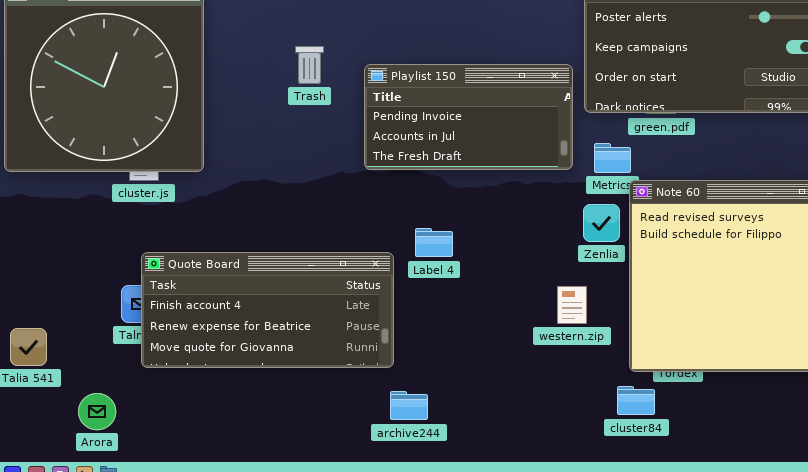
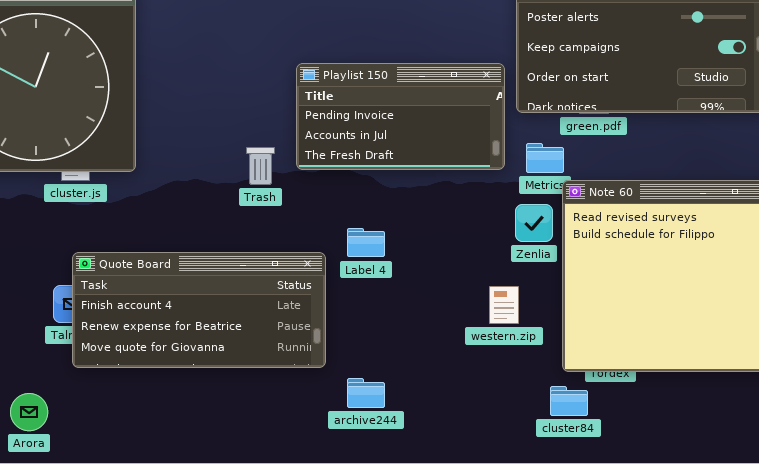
Trash: [295,46,324,84] -> [246,147,275,185], moved
archive244: [390,391,428,420] -> [347,378,385,408], moved

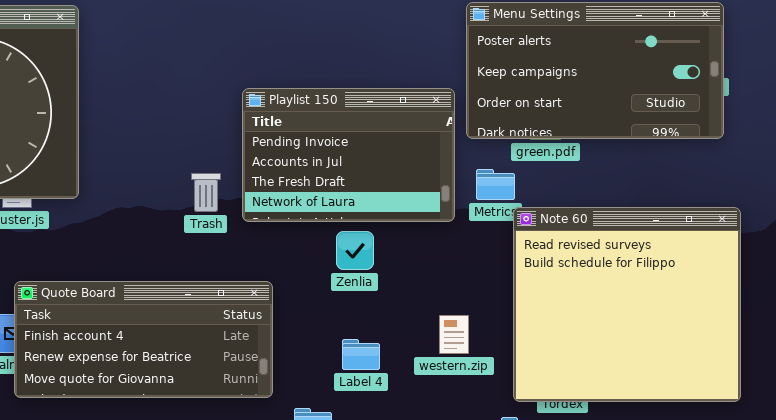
Playlist 150: [296,63,505,170] -> [242,88,455,222], resized
Zenlia: [515,204,553,242] -> [336,231,374,270], moved
Label 4: [347,228,385,257] -> [342,339,380,370], moved

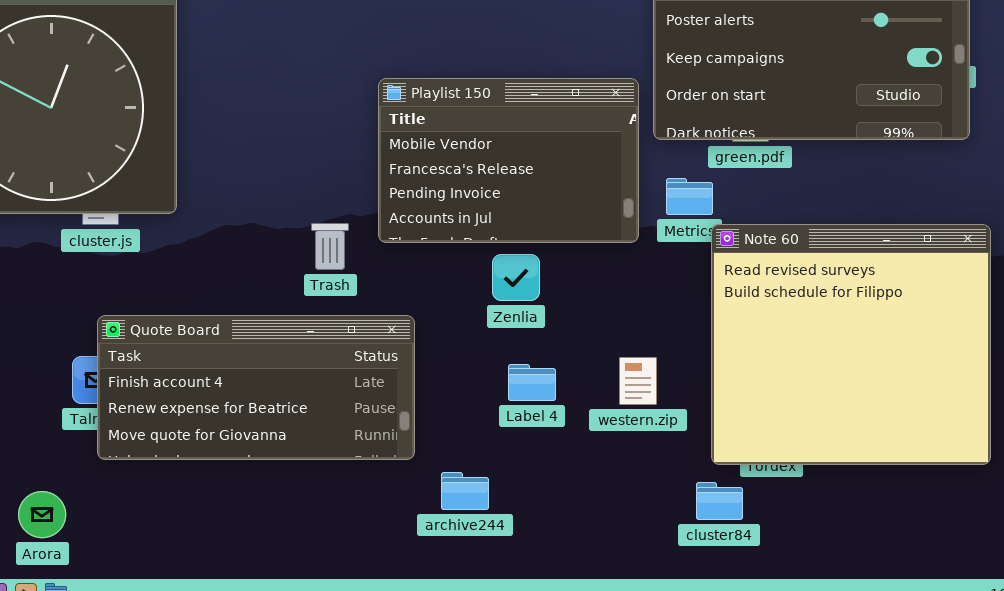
Playlist 150: [242,88,455,222] -> [378,78,639,243], scrolled up 2 rows
Trash: [191,173,221,212] -> [311,223,349,270], moved
Label 4: [342,339,380,370] -> [508,364,556,401], moved

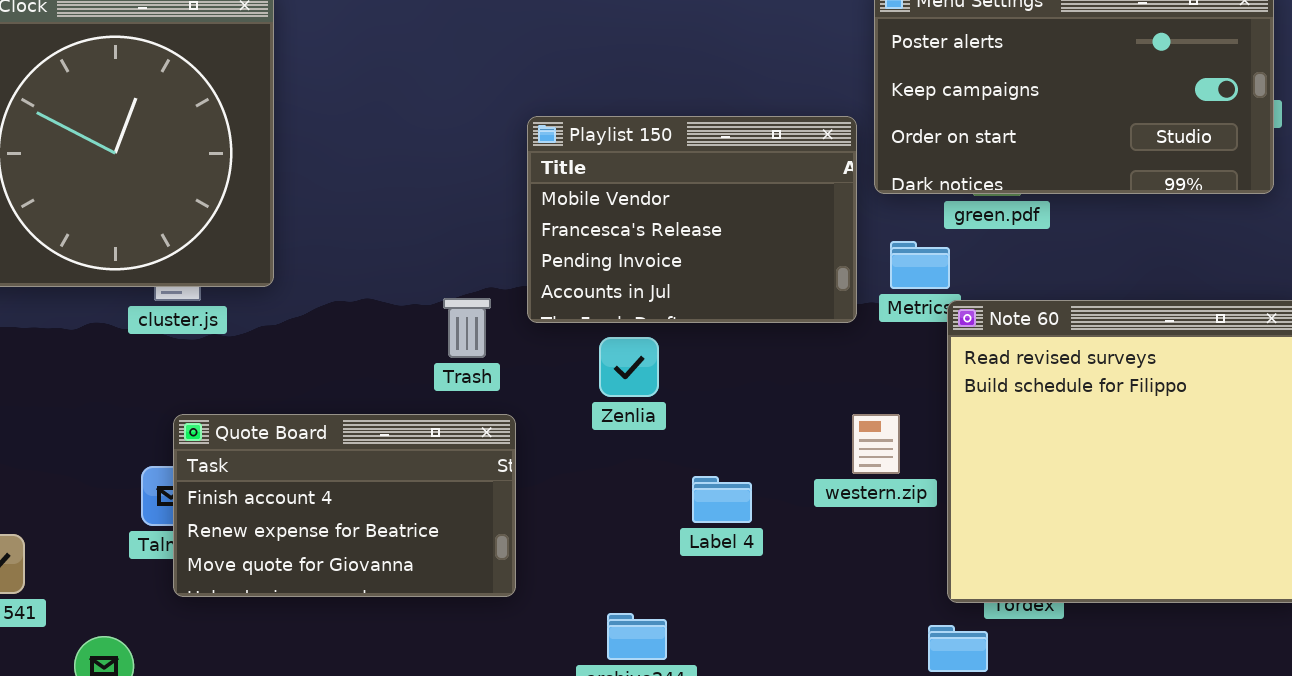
Zenlia: [492,254,540,301] -> [599,337,659,397], moved
Quote Board: [97,315,415,460] -> [173,414,516,597], resized
western.zip: [619,357,657,405] -> [852,414,900,474], moved

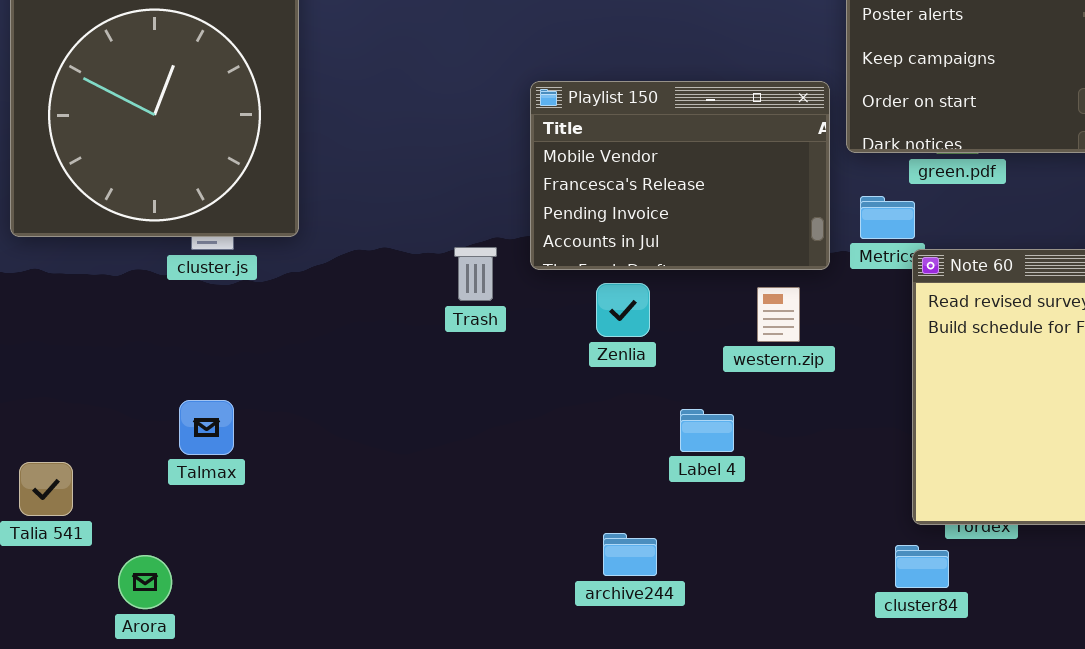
Quote Board: [173,414,516,597] -> none, closed
western.zip: [852,414,900,474] -> [757,287,800,342], moved

